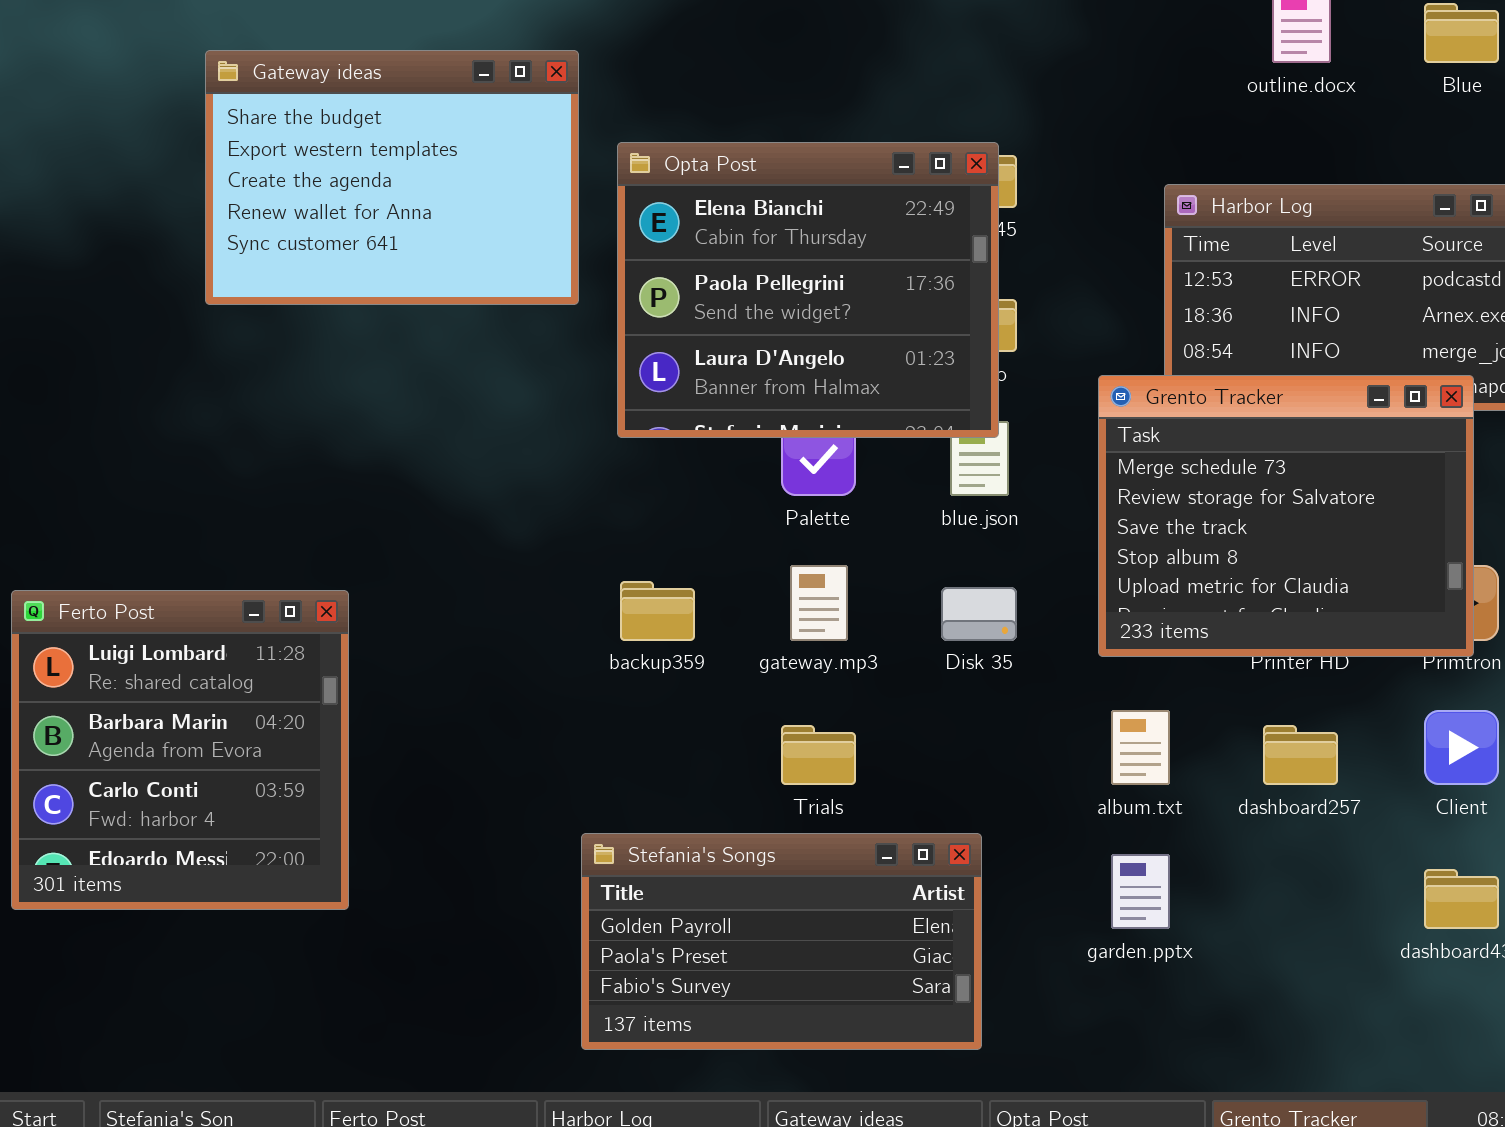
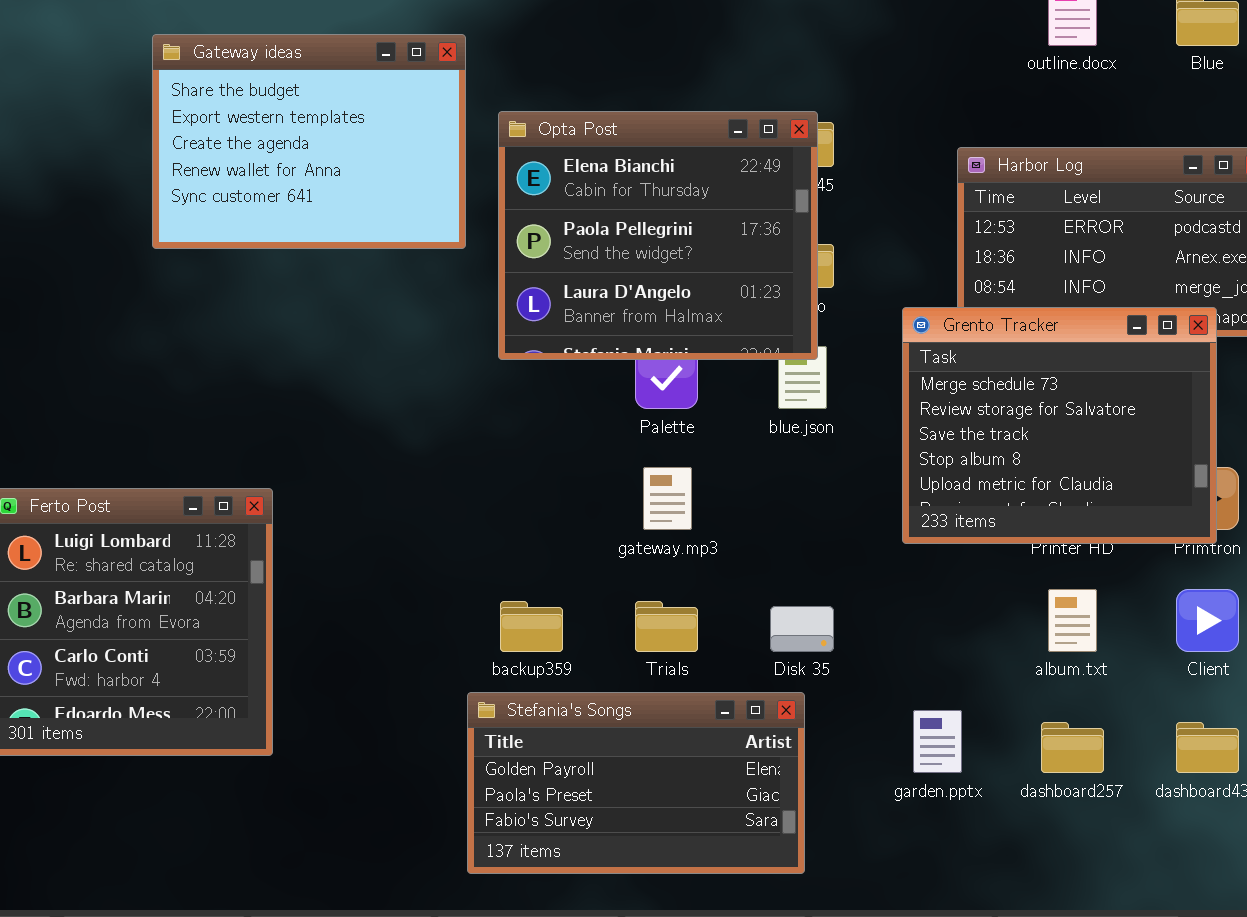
backup359: [620,581,695,641] -> [500,601,563,652], moved
Disk 35: [941,587,1017,641] -> [770,606,834,652], moved
album.txt: [1111,710,1170,785] -> [1048,589,1097,652], moved
dashboard257: [1263,725,1338,785] -> [1041,722,1104,773], moved

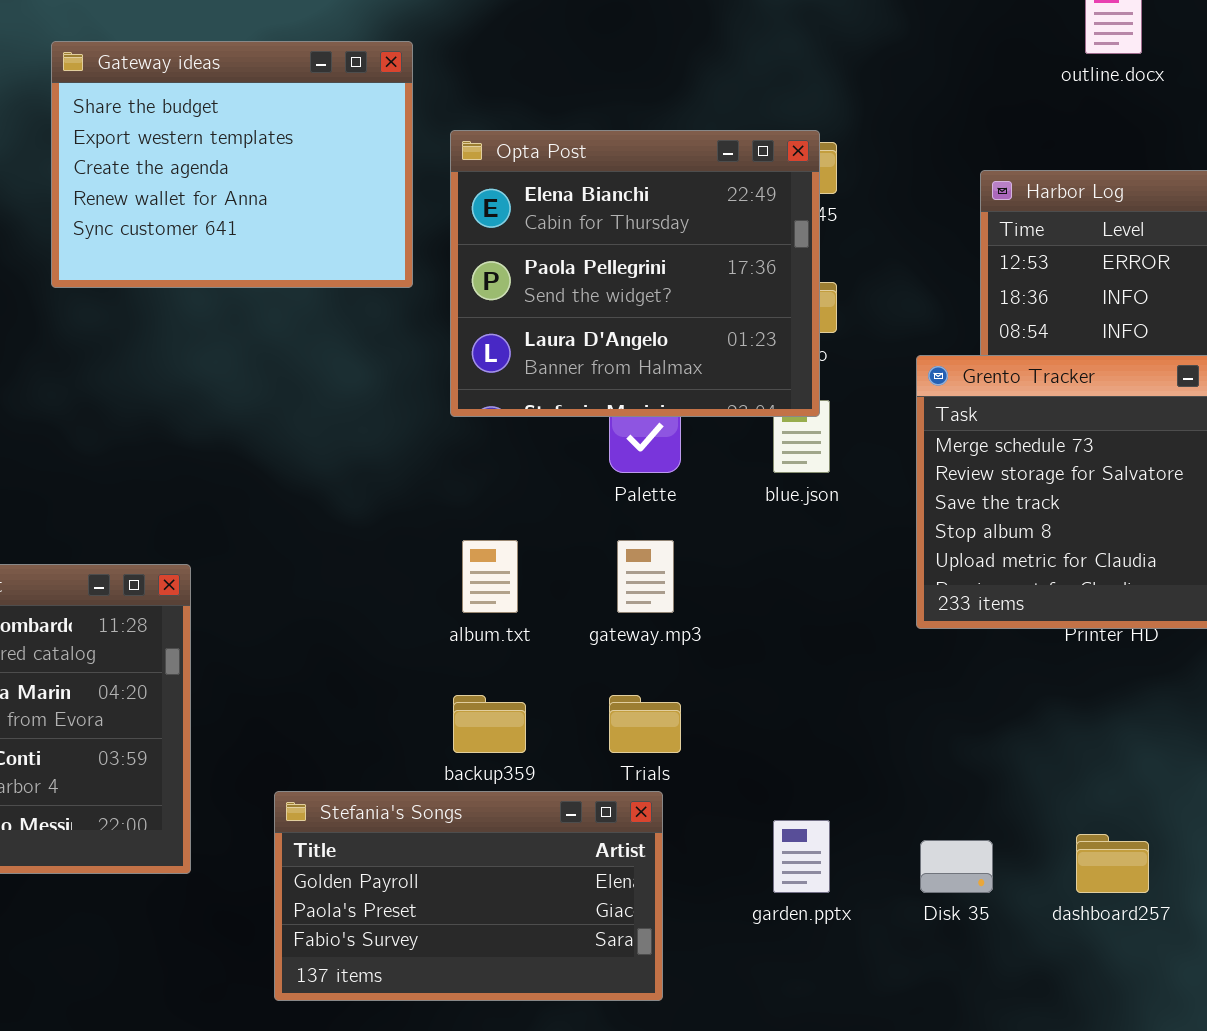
album.txt: [1048,589,1097,652] -> [462,540,518,613], moved
Disk 35: [770,606,834,652] -> [920,840,993,893], moved
Stefania's Songs: [467,692,805,874] -> [274,791,663,1001], moved
garden.pptx: [913,710,962,773] -> [773,820,830,893], moved

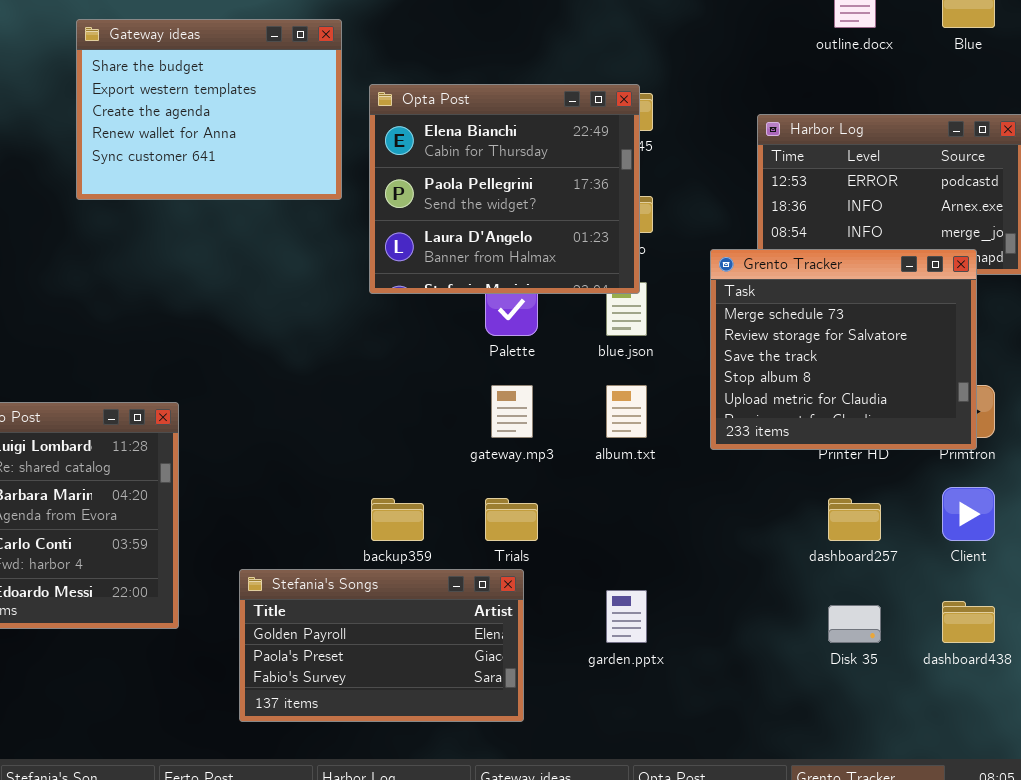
album.txt: [462,540,518,613] -> [606,385,647,438], moved
dashboard257: [1076,834,1149,893] -> [828,498,881,541], moved
Disk 35: [920,840,993,893] -> [828,605,881,643], moved

